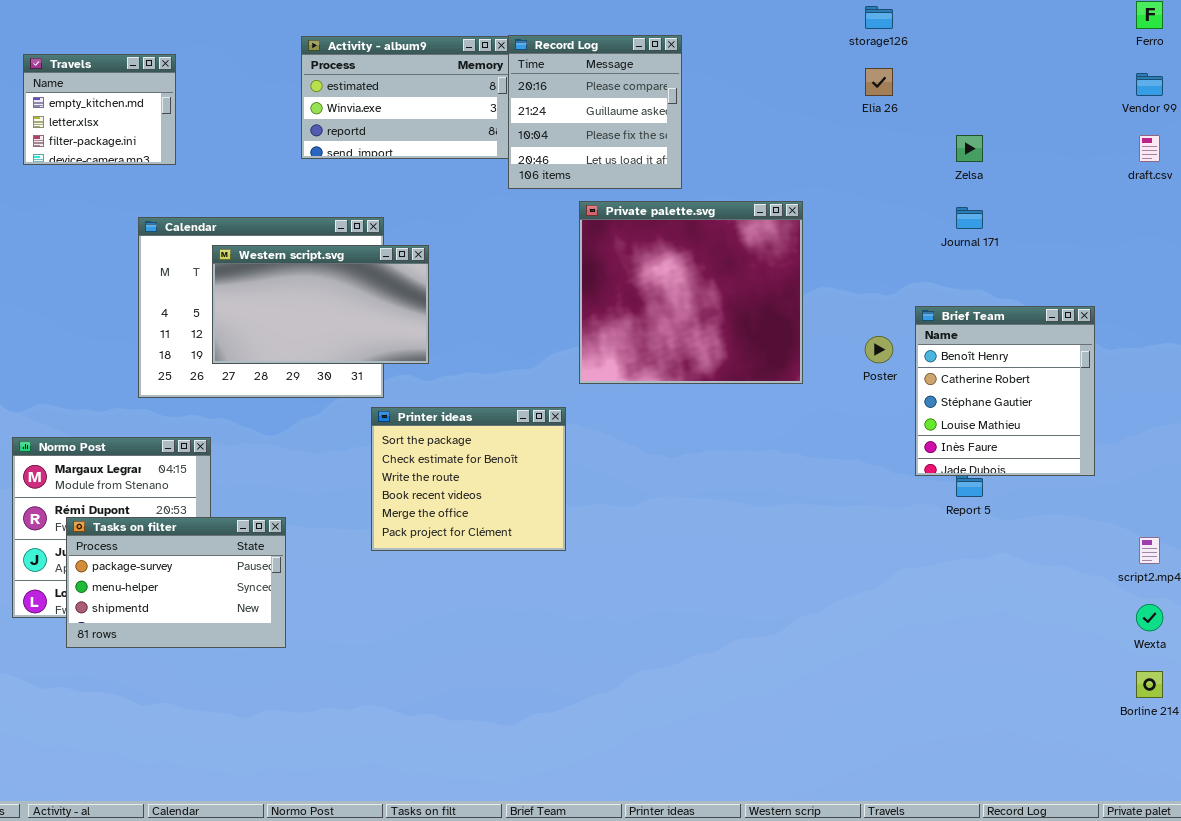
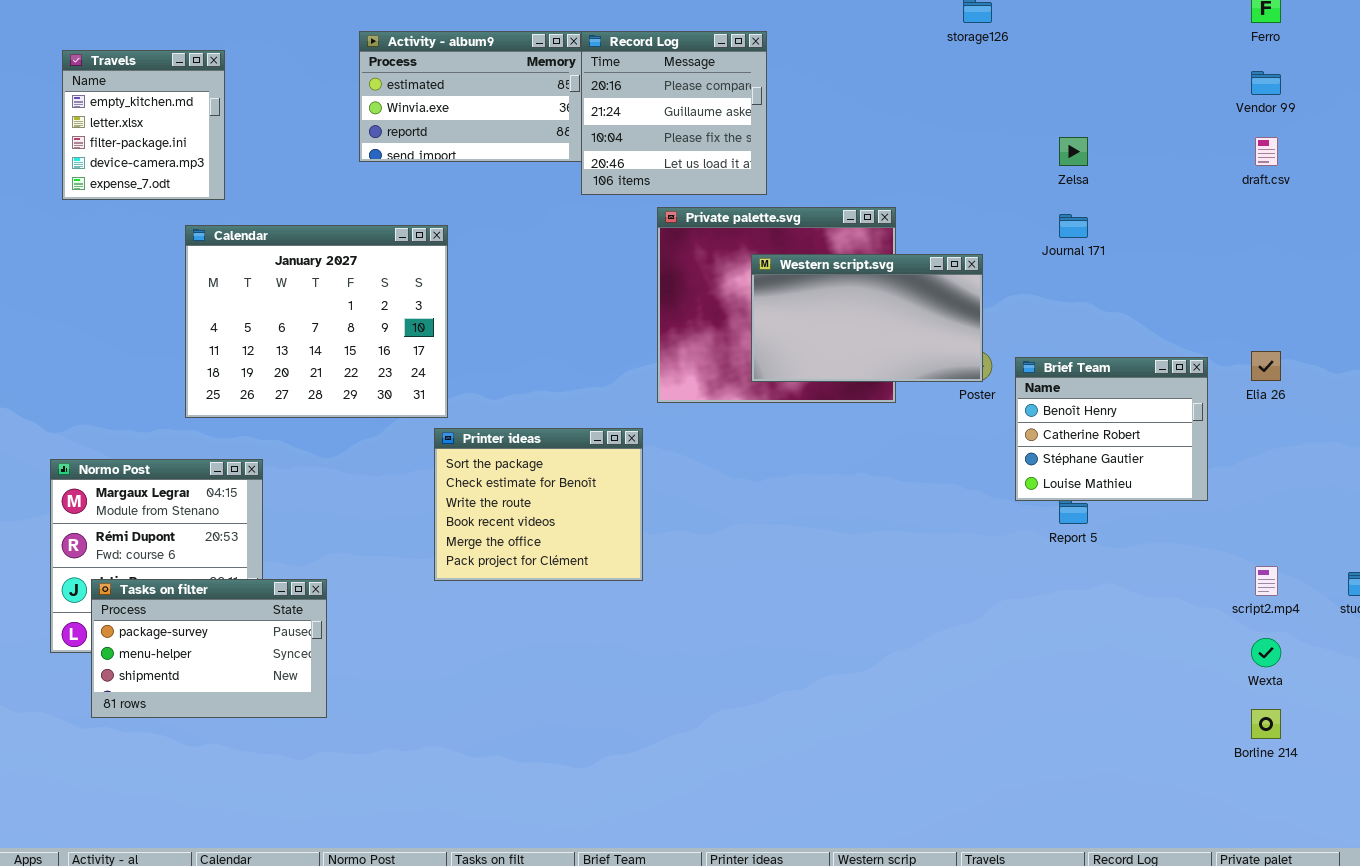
Travels: [23,54,176,165] -> [62,50,225,200], resized
Elia 26: [865,68,893,96] -> [1251,351,1281,381], moved
Western script.svg: [212,245,429,364] -> [751,254,983,382], moved
Brief Team: [915,306,1095,476] -> [1015,357,1208,501], resized
Tasks on filter: [66,517,286,648] -> [91,579,327,718], moved

